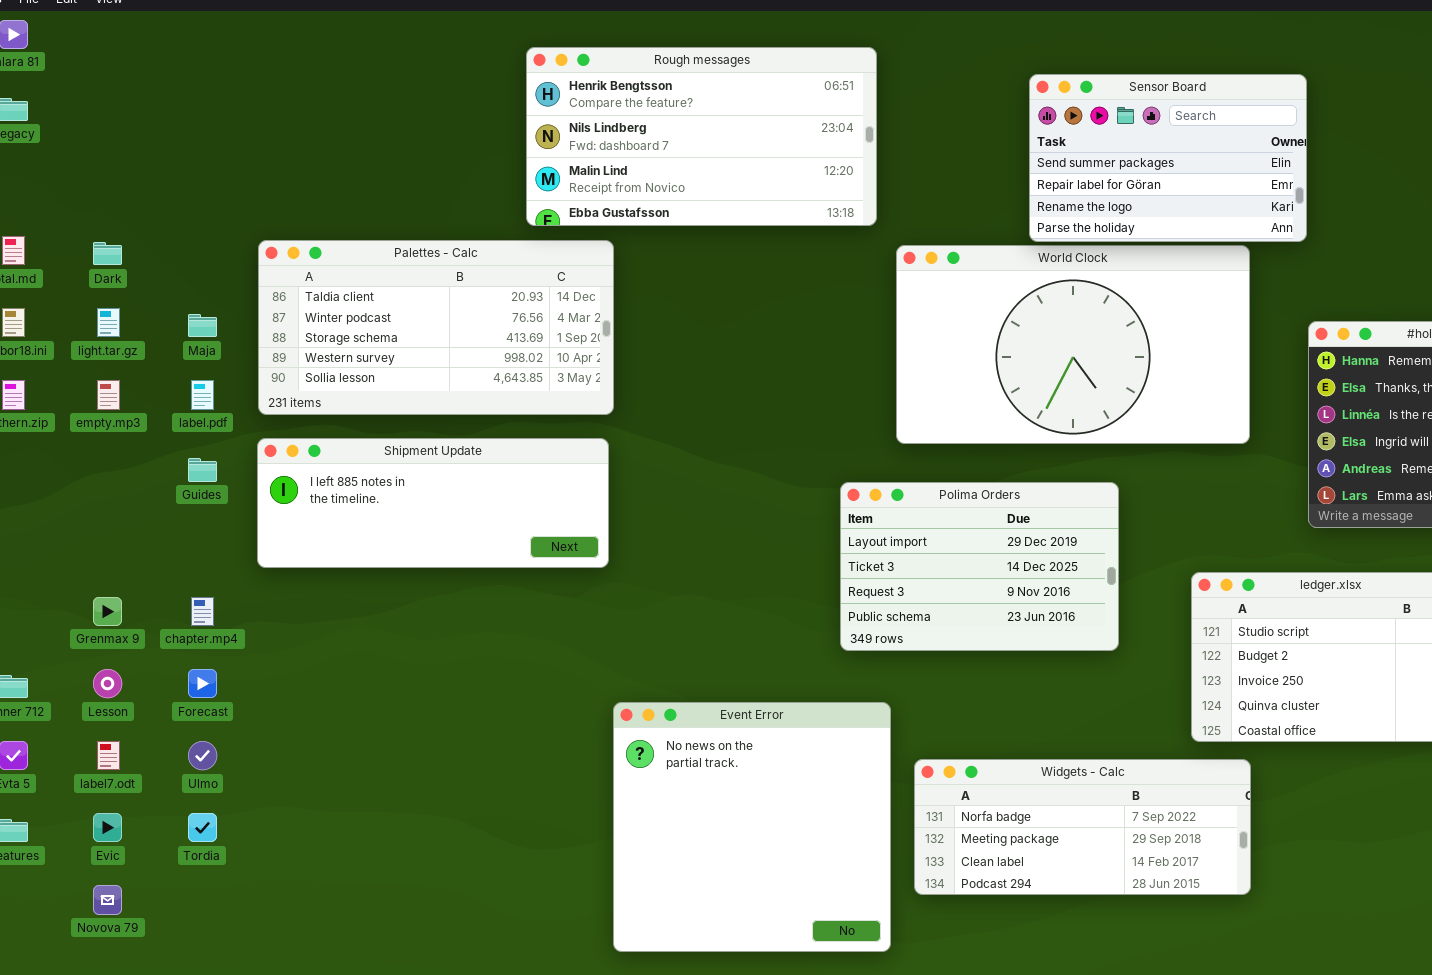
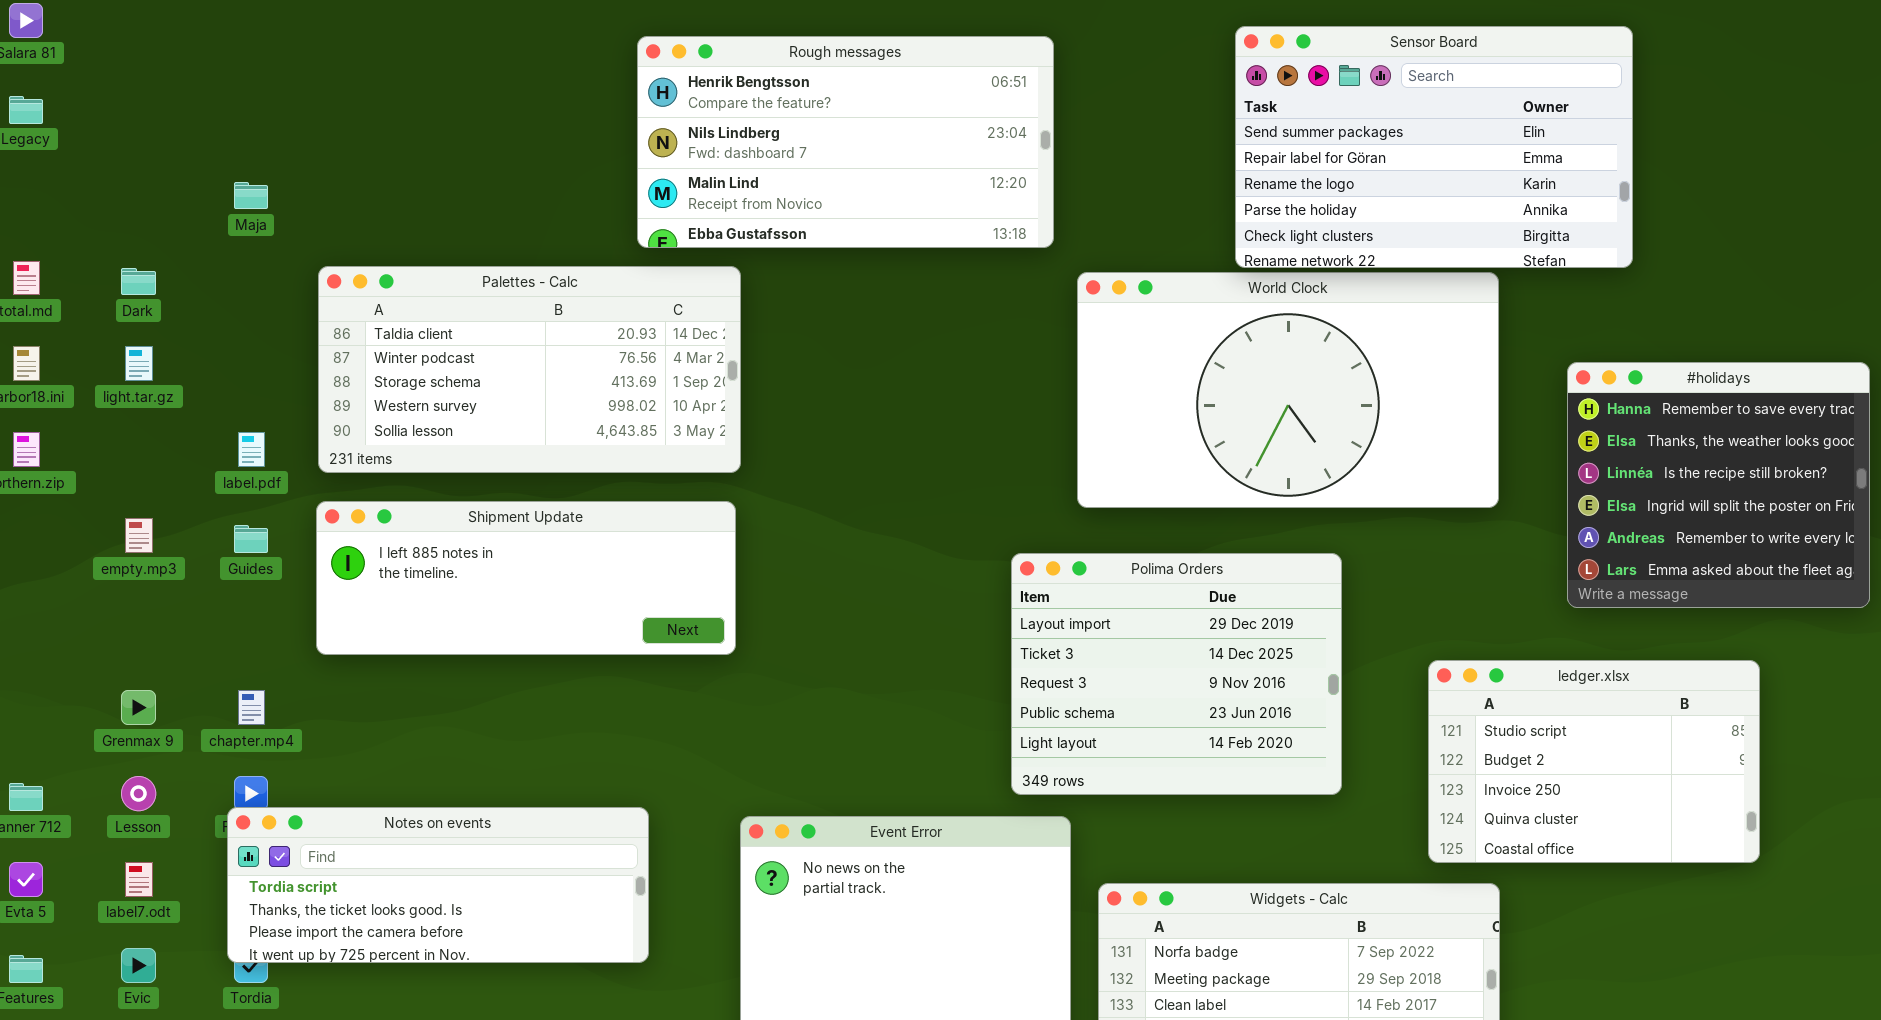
Sensor Board: [1029,74,1307,242] -> [1235,26,1633,268], resized
Maja: [188,314,217,337] -> [234,182,268,209], moved
empty.mp3: [97,380,120,410] -> [125,518,153,553], moved
Polima Orders: [840,482,1119,651] -> [1011,553,1342,795], resized
Notes on events: none -> [227,807,649,963], opened

